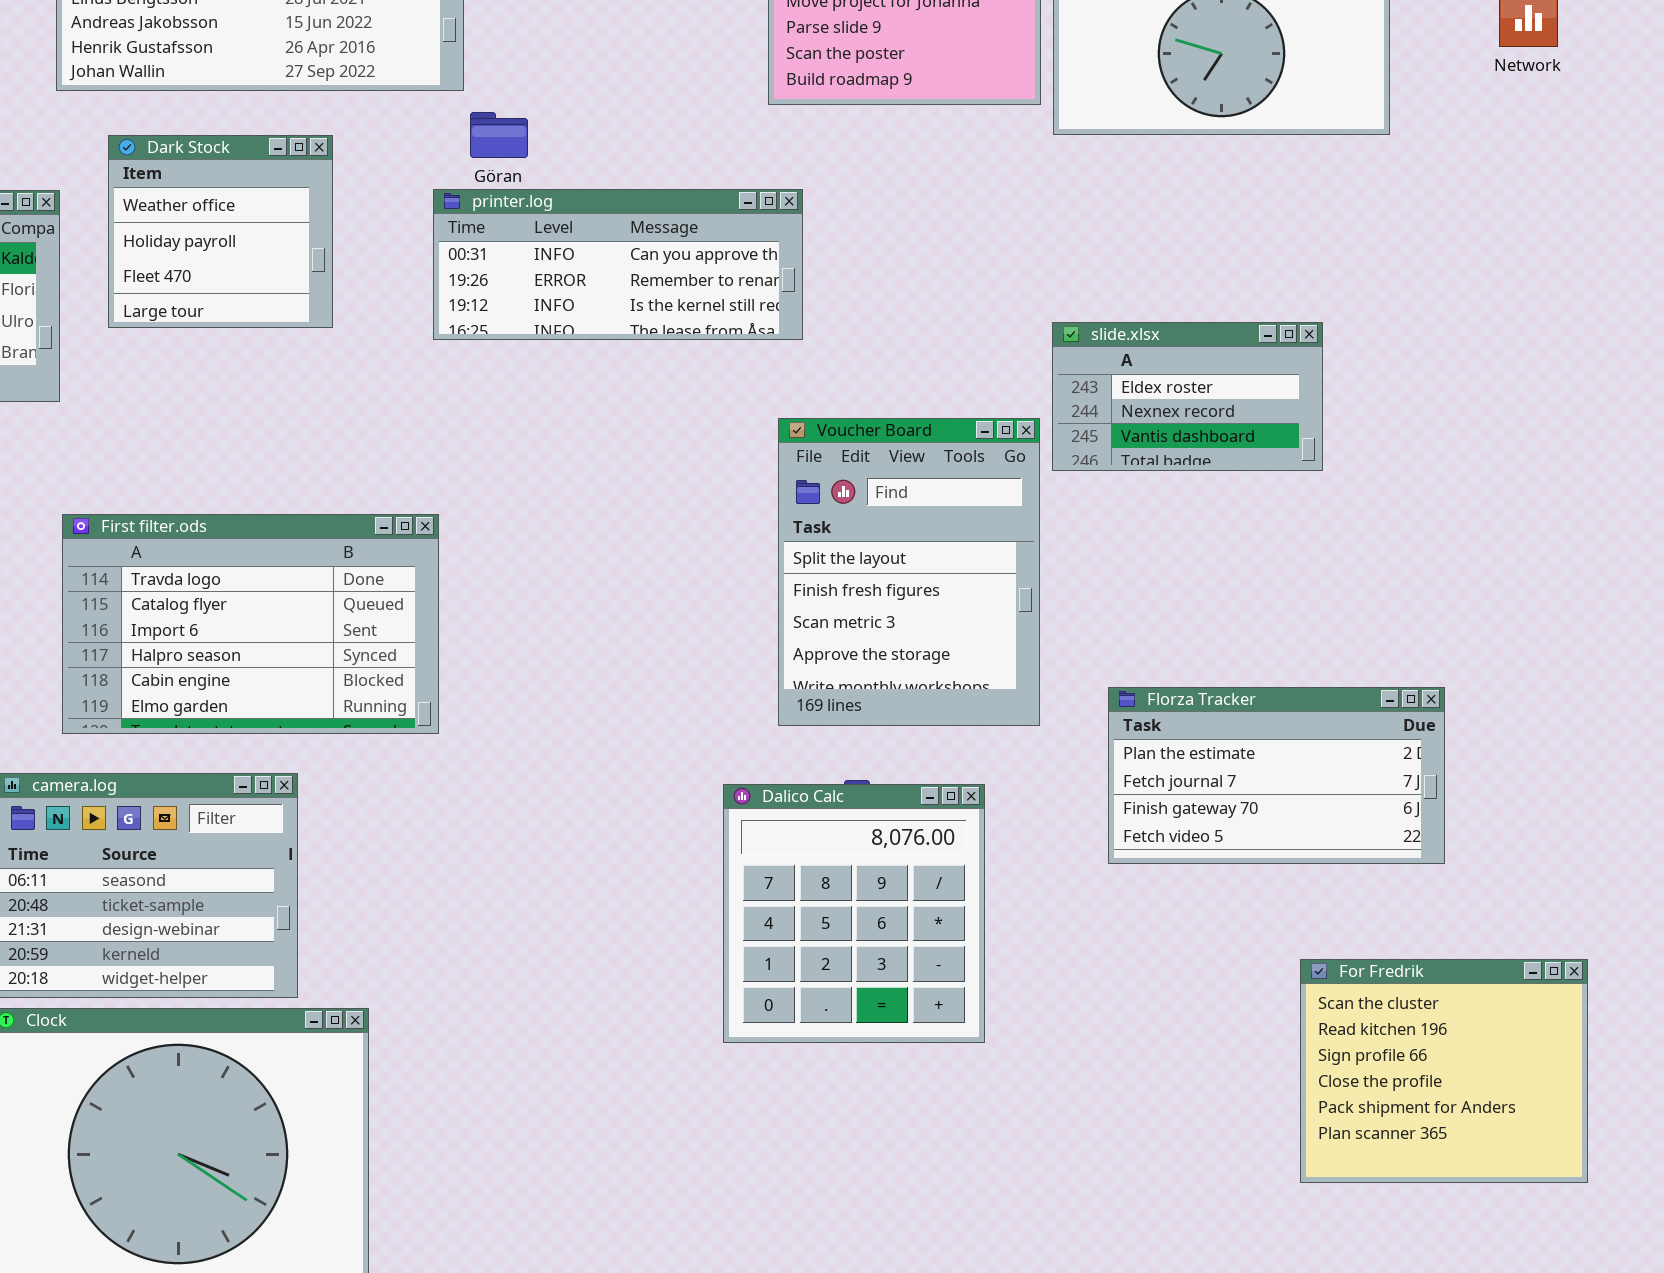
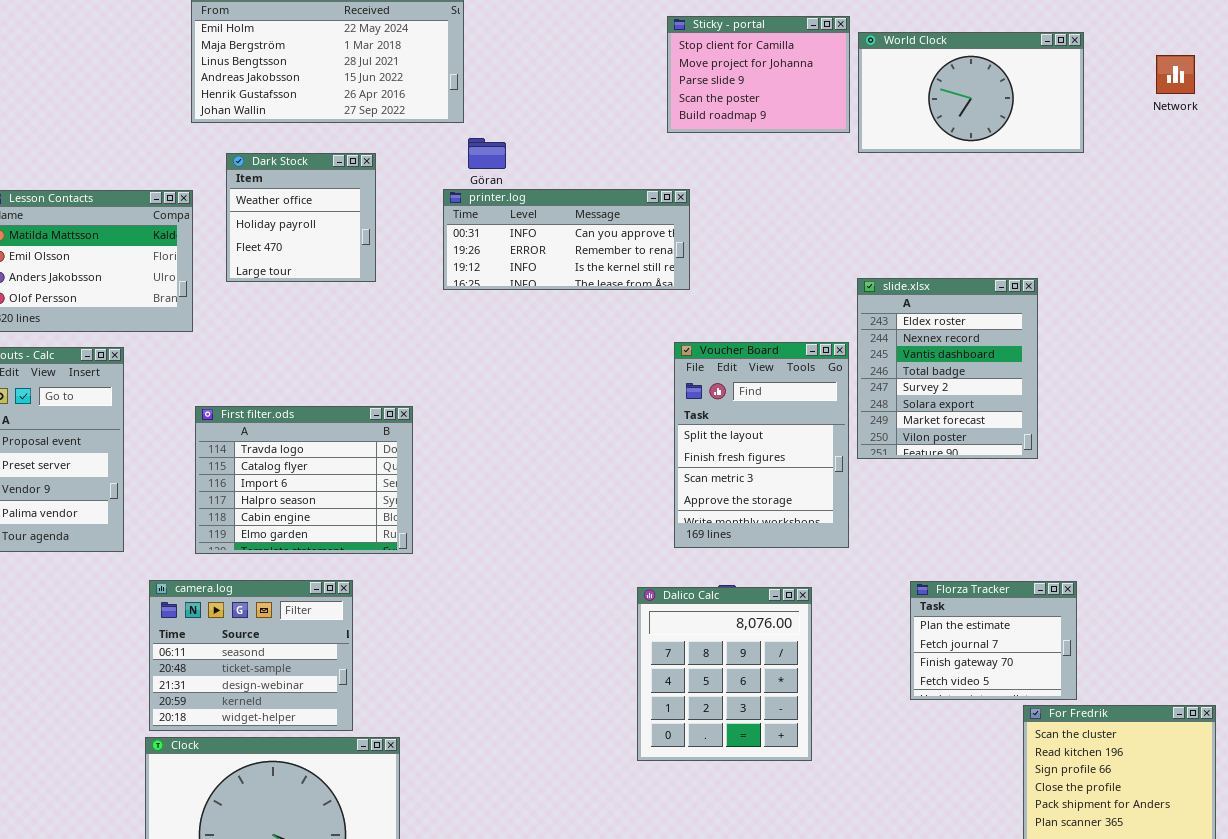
slide.xlsx: [1052,322,1323,471] -> [857,278,1038,459], resized
First filter.ods: [62,514,439,734] -> [195,406,413,554], resized
Florza Tracker: [1108,687,1445,864] -> [910,581,1077,700], moved, resized

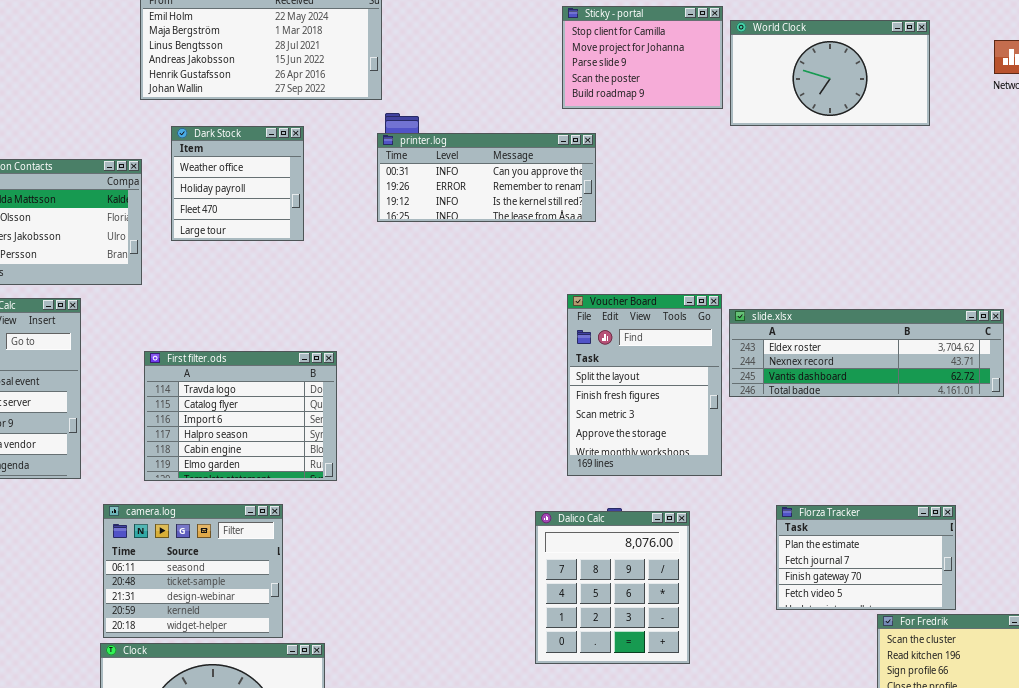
printer.log: [443,189,690,290] -> [377,133,596,222], moved
slide.xlsx: [857,278,1038,459] -> [729,309,1004,397], resized
Florza Tracker: [910,581,1077,700] -> [776,505,956,610], resized

